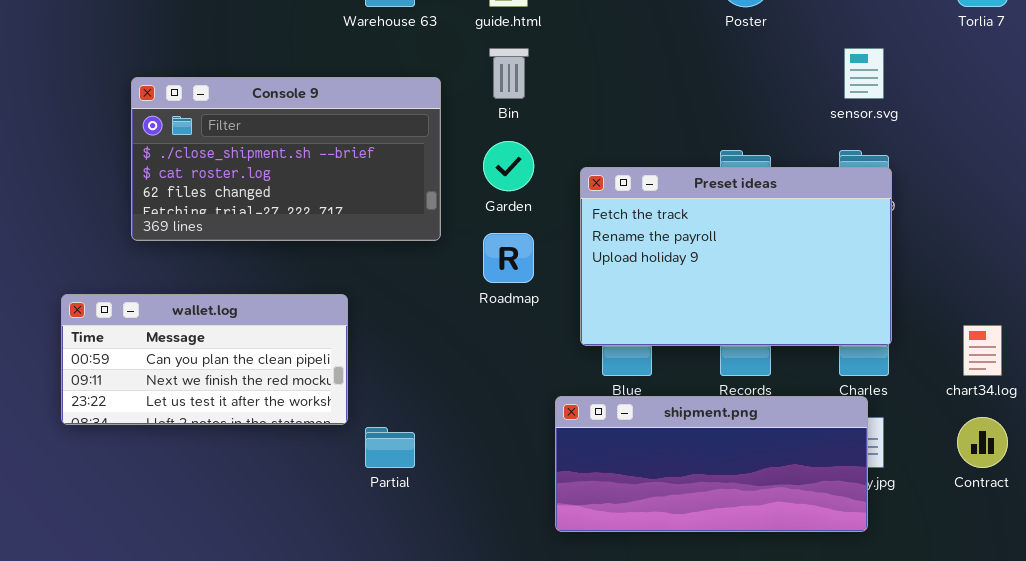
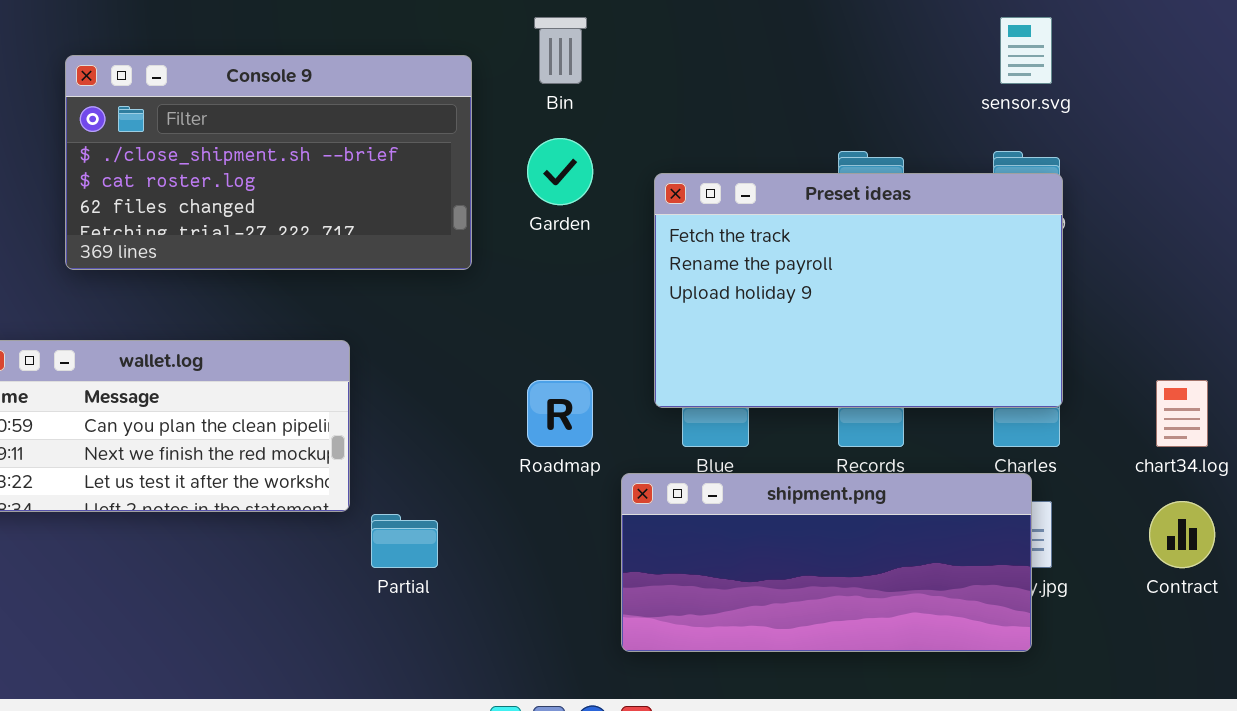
Roadmap: [483,233,534,283] -> [527,380,593,447], moved

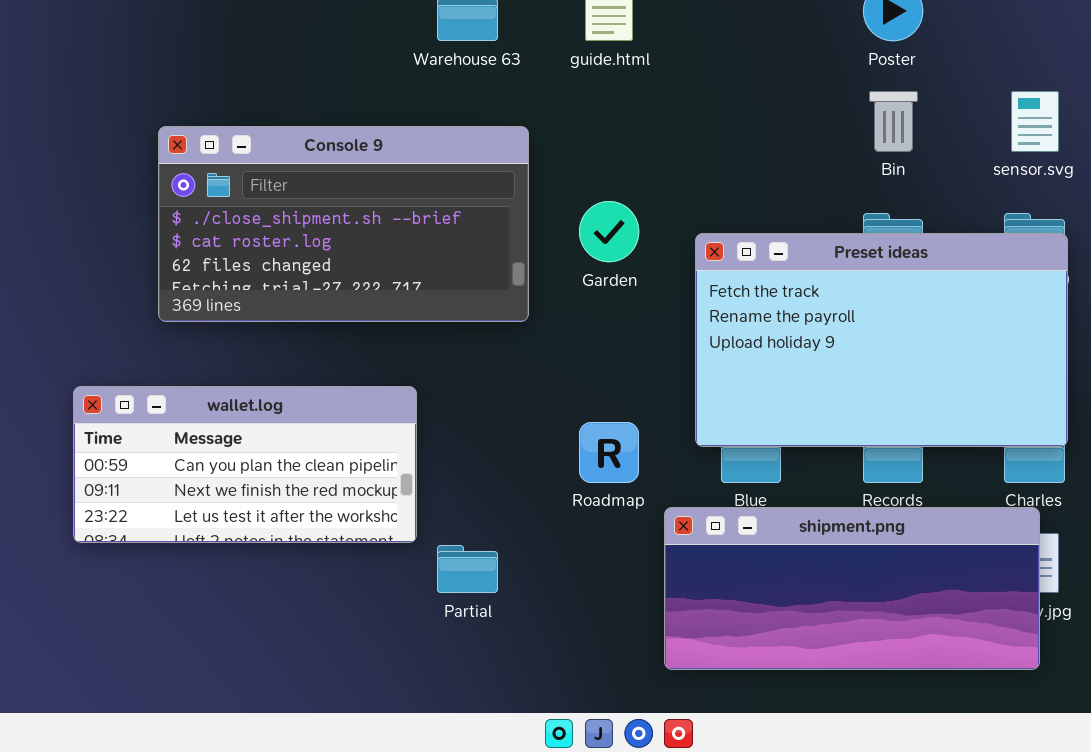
Bin: [534,17,587,84] -> [869,91,918,152], moved

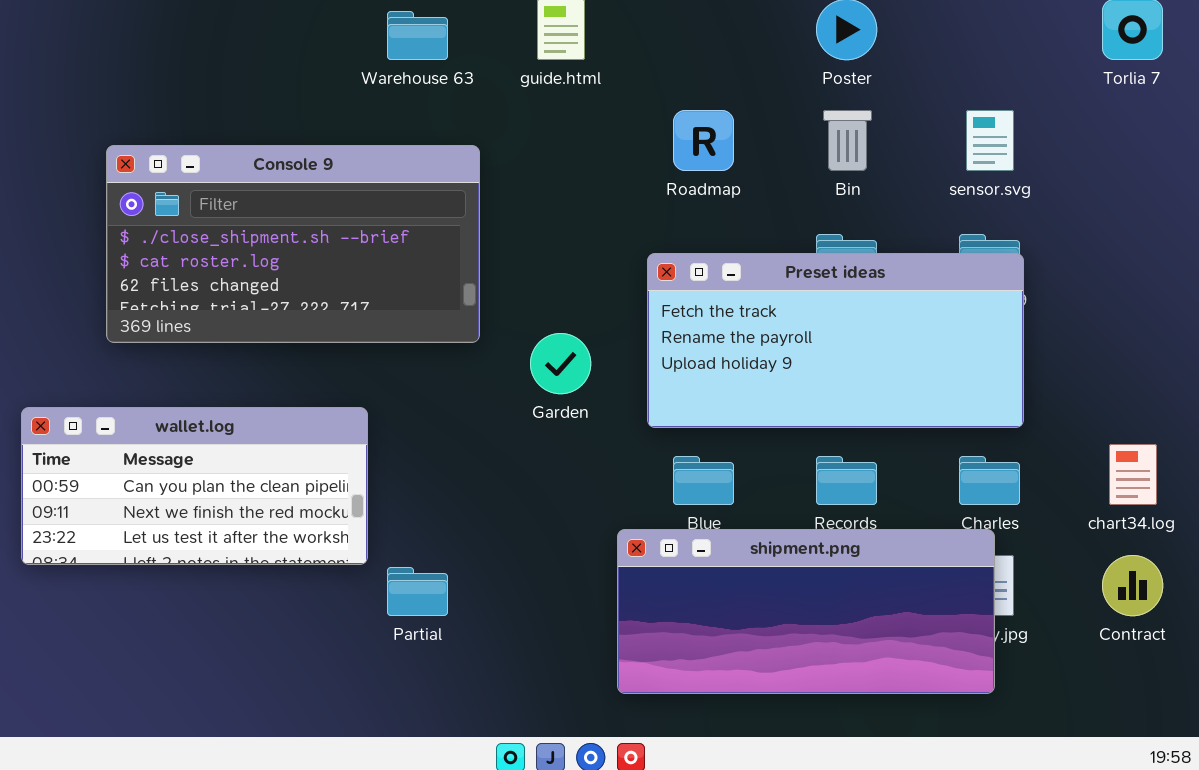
Garden: [579,201,639,262] -> [530,333,591,394], moved
Preset ideas: [695,233,1068,447] -> [647,253,1024,428], resized
Roadmap: [579,422,639,483] -> [673,110,734,171], moved

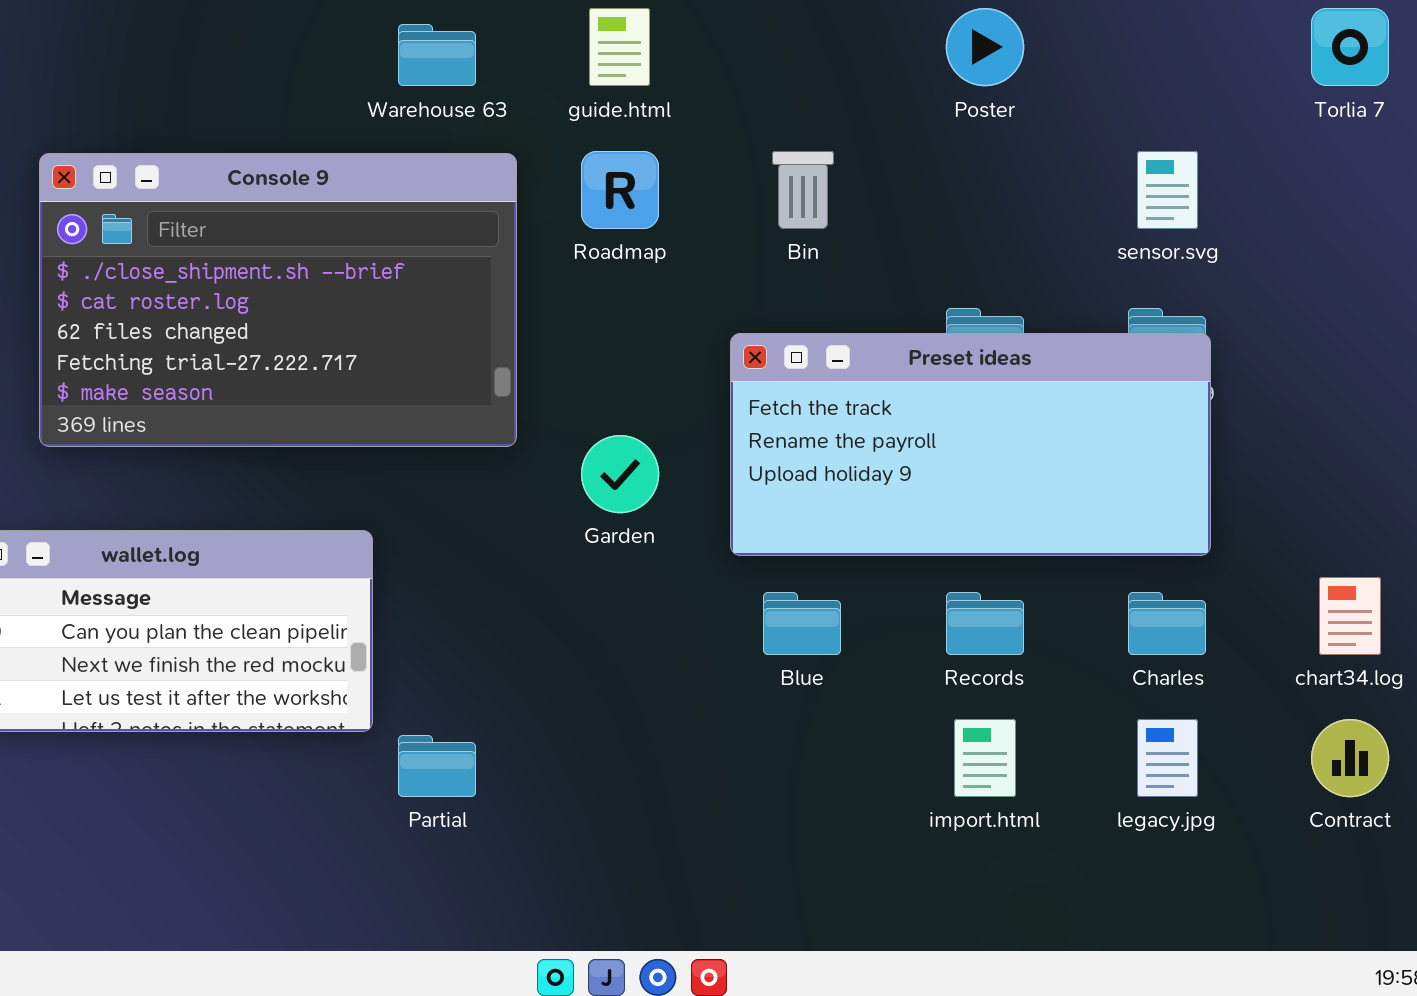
Roadmap: [673,110,734,171] -> [581,151,659,229], moved
Bin: [823,110,872,171] -> [772,151,834,229], moved
Console 9: [106,145,480,343] -> [39,153,517,447], resized
shipment.png: [617,529,995,694] -> none, closed

